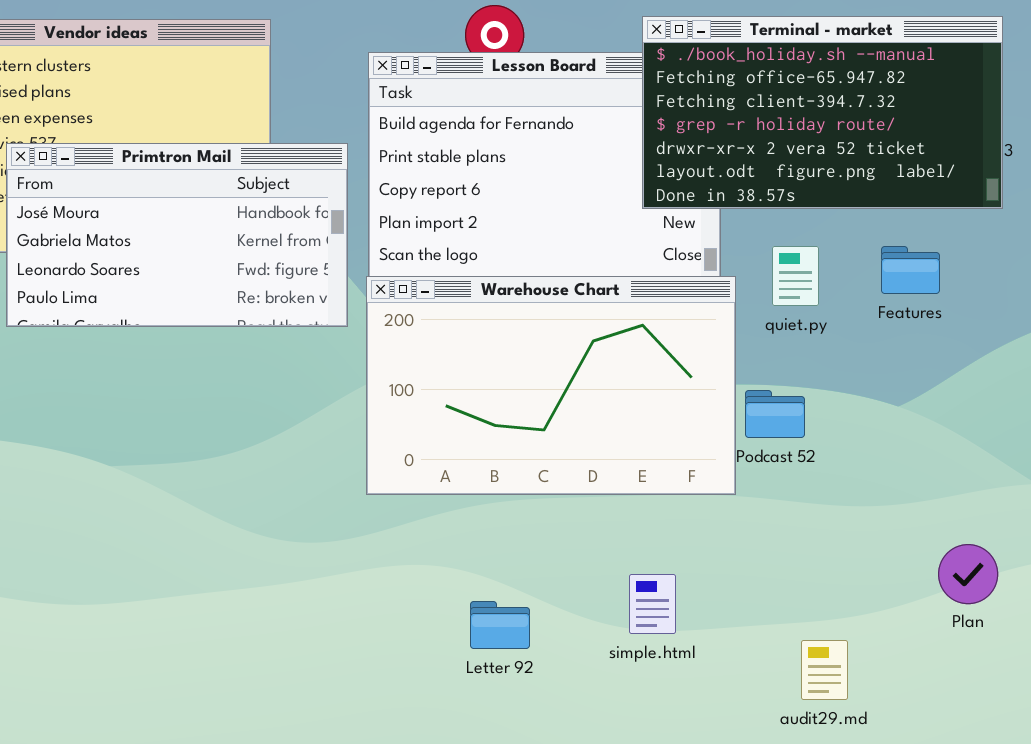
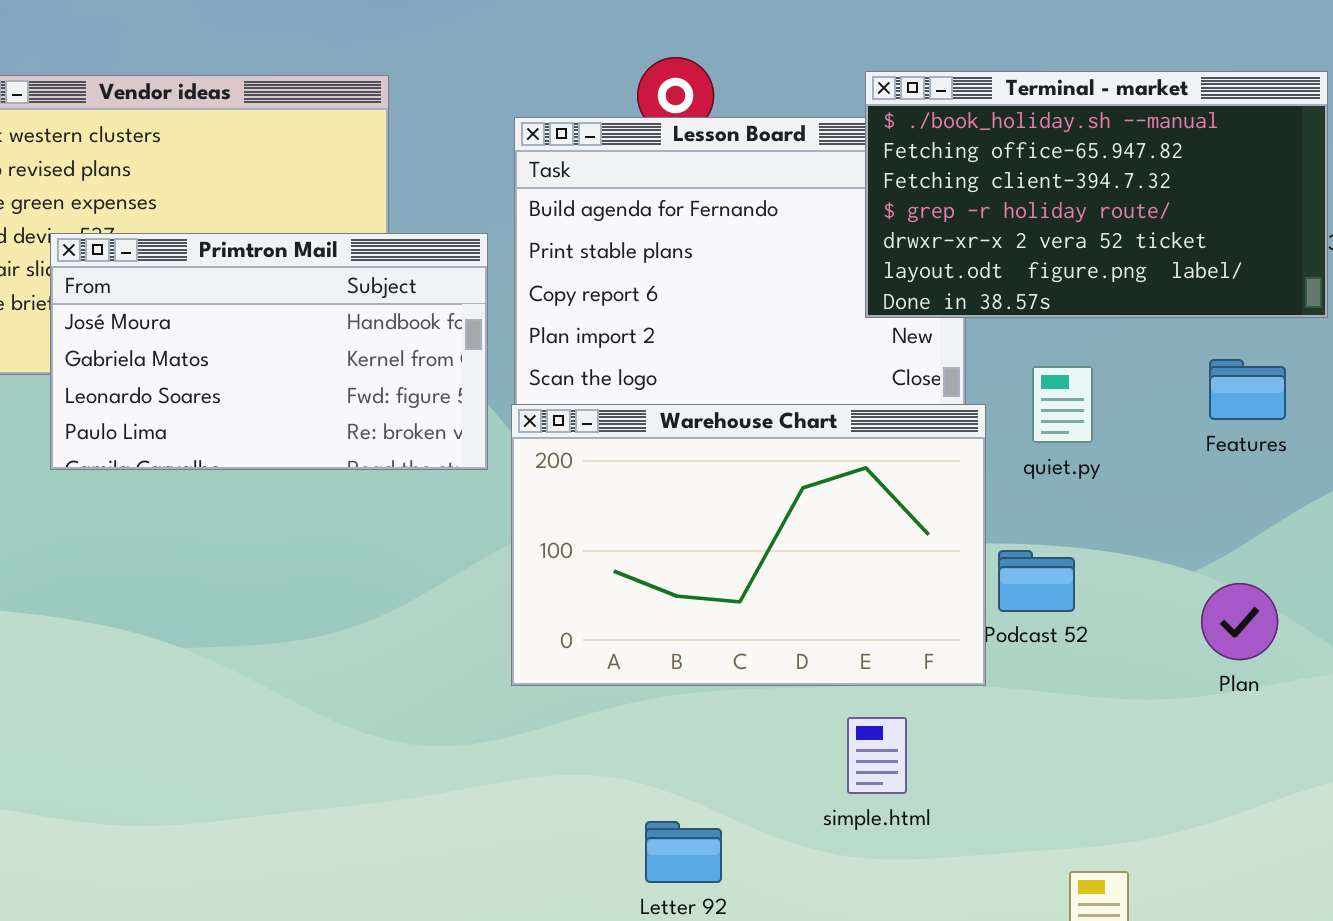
Features: [881,246,940,294] -> [1209,359,1286,420], moved
Plan: [938,544,998,604] -> [1201,583,1278,660], moved
simple.html: [629,574,676,634] -> [847,717,907,794], moved

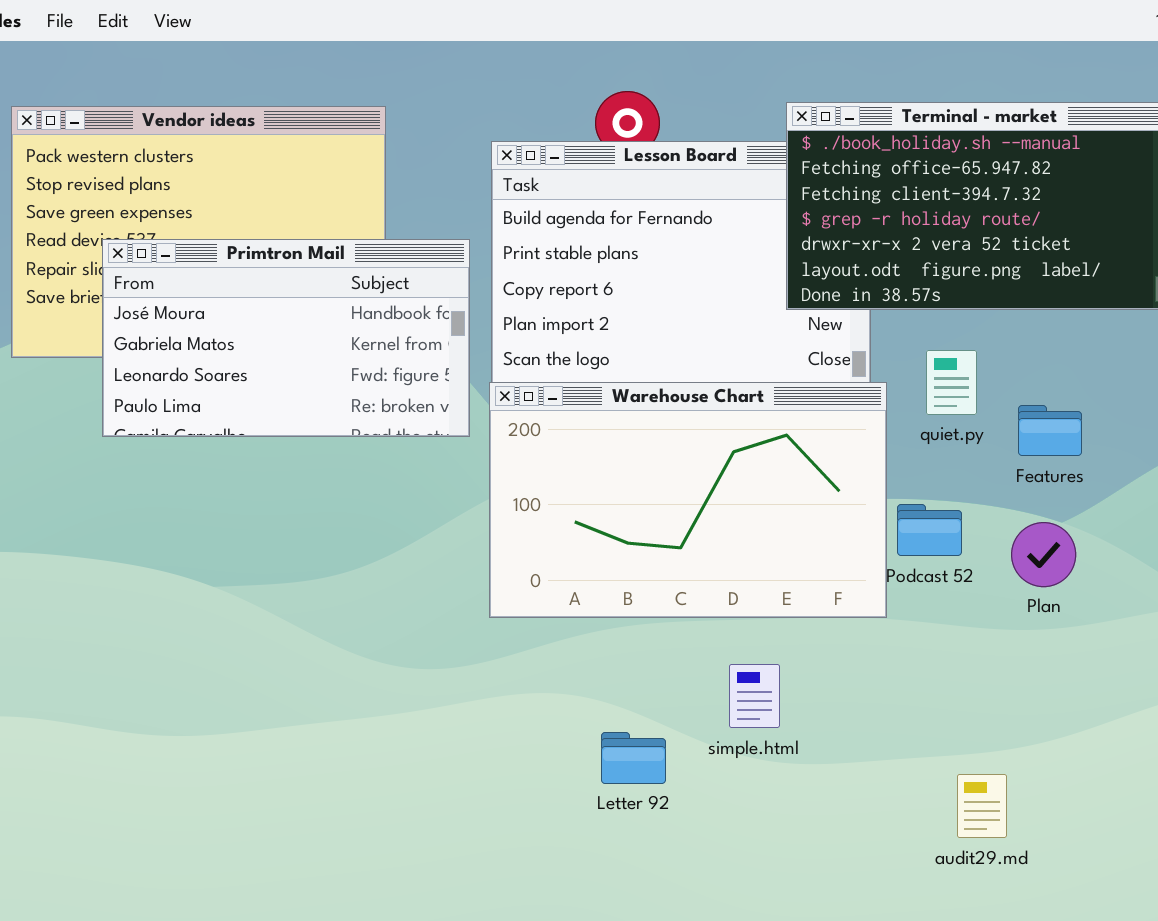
Features: [1209,359,1286,420] -> [1018,405,1082,456], moved
Plan: [1201,583,1278,660] -> [1011,522,1076,587], moved
simple.html: [847,717,907,794] -> [729,664,780,728], moved

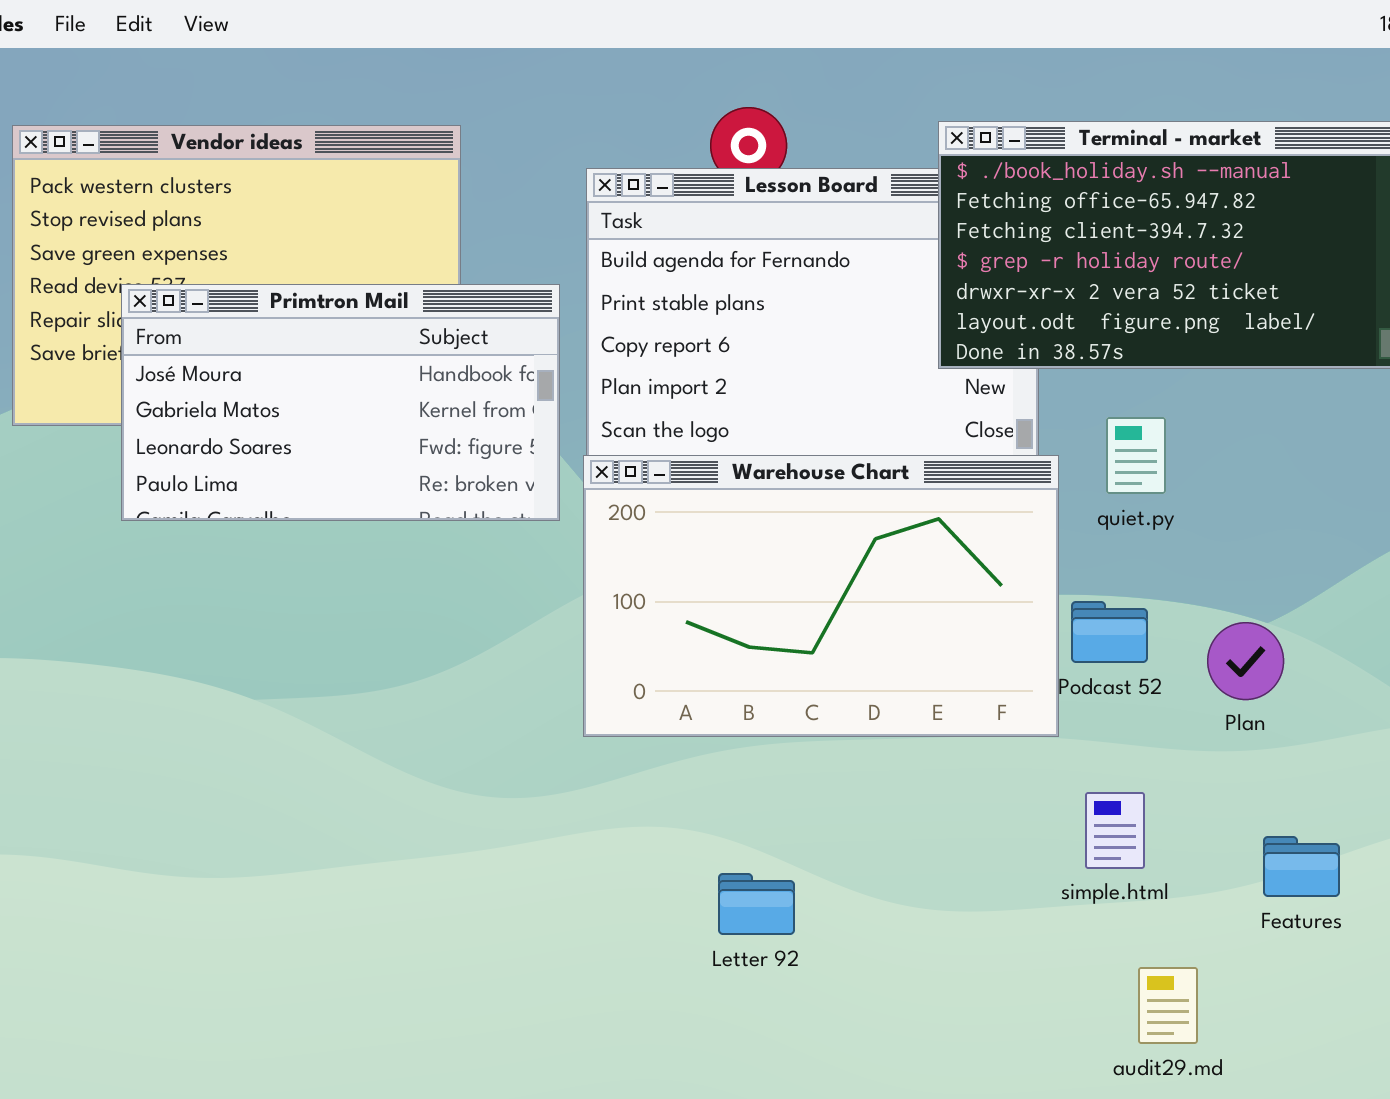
Features: [1018,405,1082,456] -> [1263,836,1340,897], moved
simple.html: [729,664,780,728] -> [1085,792,1145,869], moved
audit29.md: [957,774,1007,838] -> [1138,967,1198,1044], moved

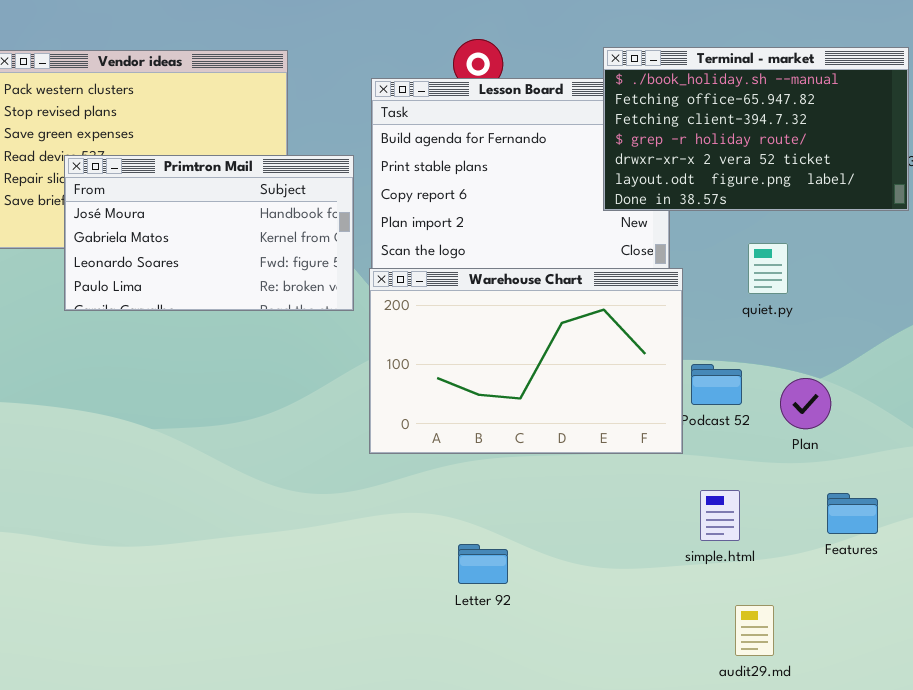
quiet.py: [1106,417,1166,494] -> [748,243,788,294], moved
Features: [1263,836,1340,897] -> [827,493,878,534], moved

